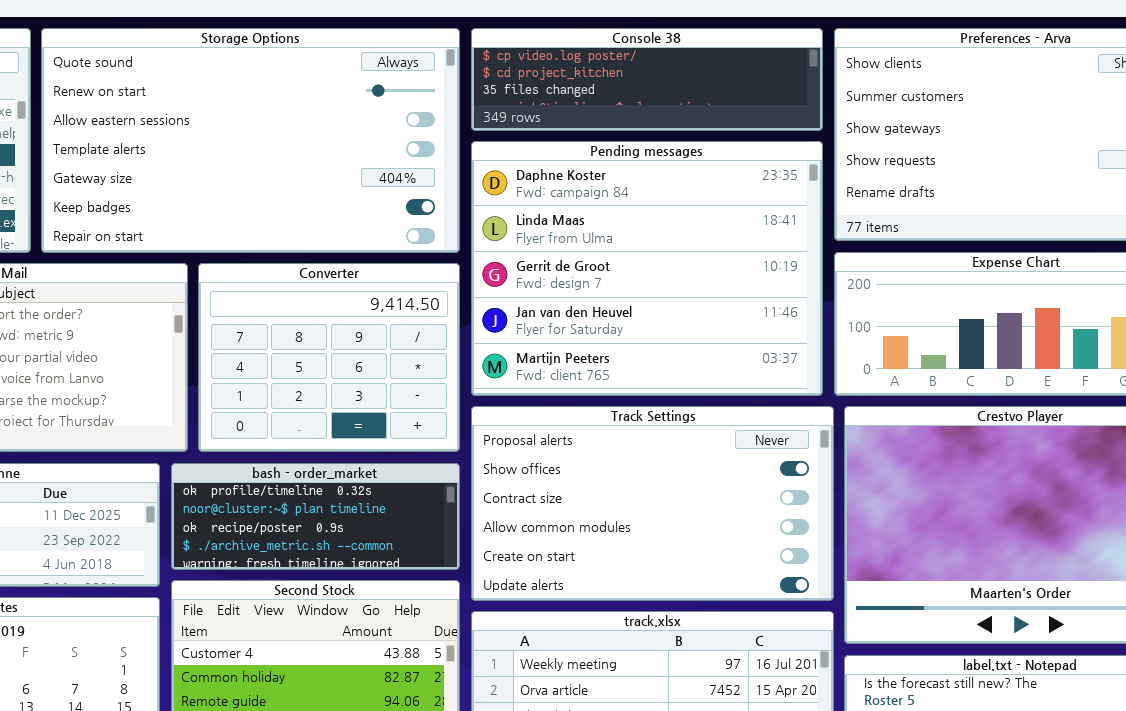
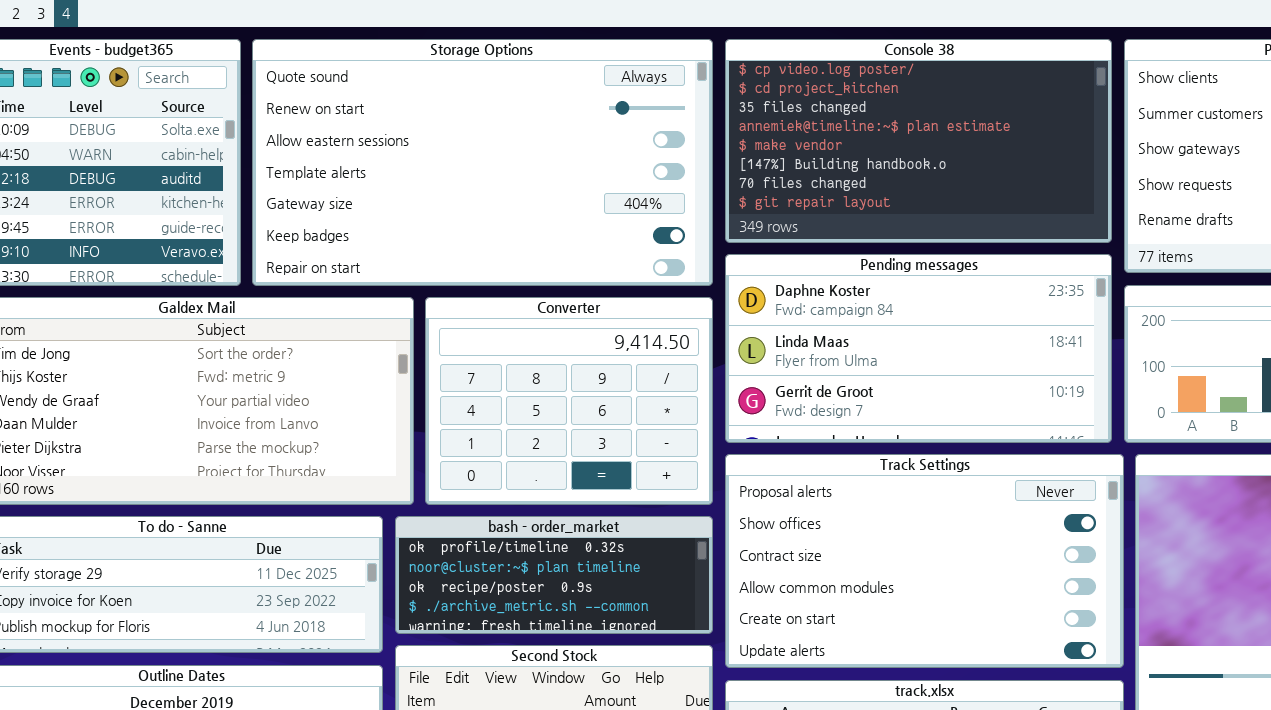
Console 38: [471,28,823,131] -> [725,39,1112,243], resized
Pending messages: [471,141,823,396] -> [725,254,1112,443], resized

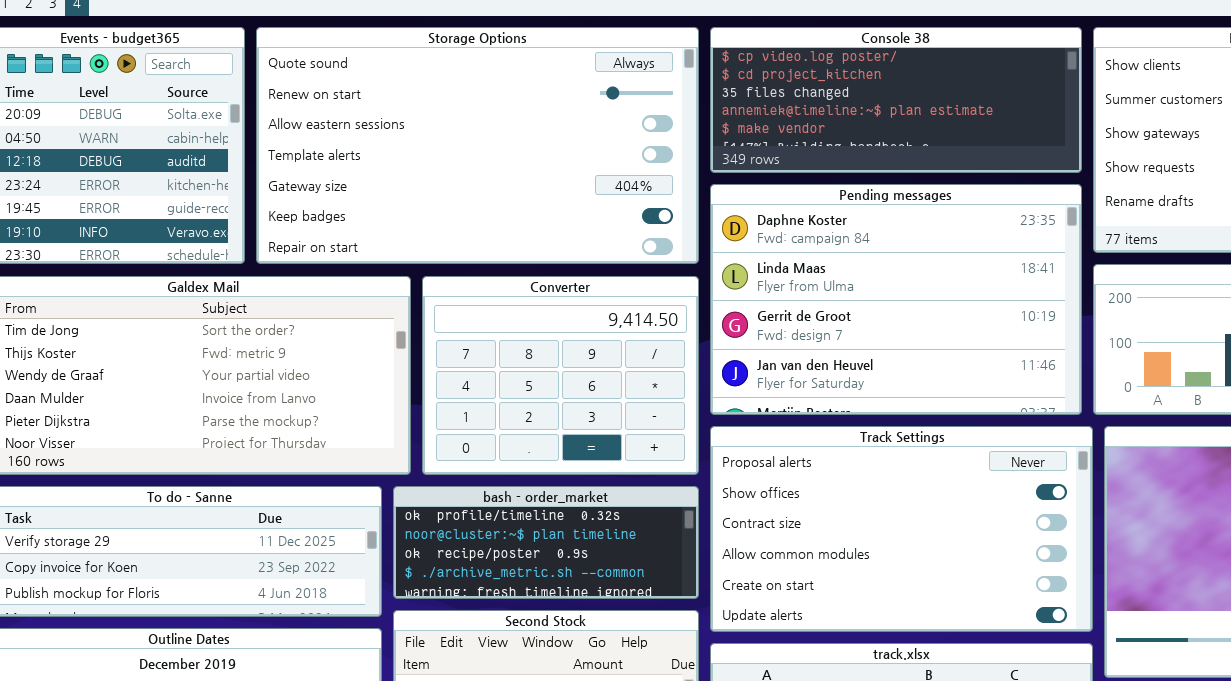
Console 38: [725,39,1112,243] -> [710,27,1082,173], resized
Pending messages: [725,254,1112,443] -> [710,184,1082,415], resized

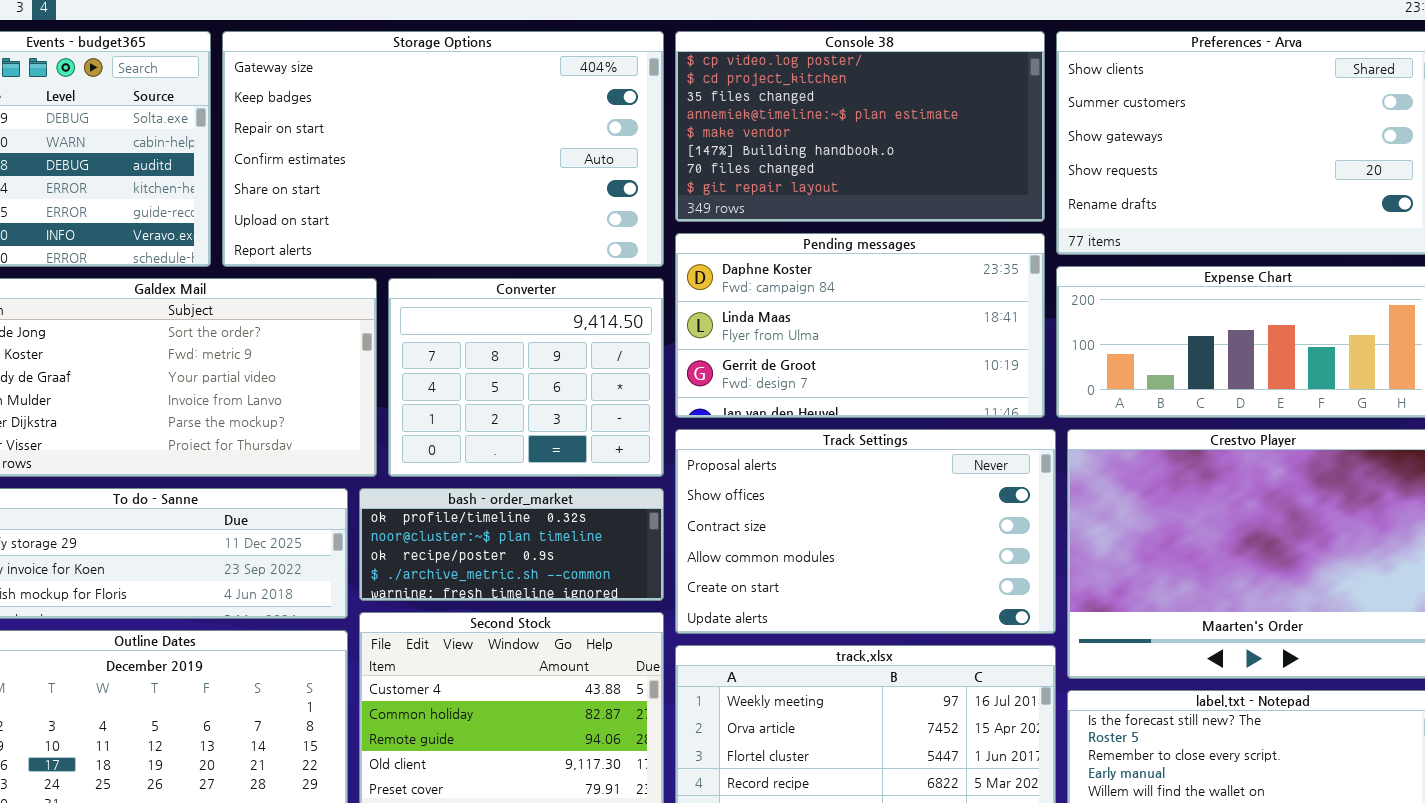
Storage Options: [256,27,699,264] -> [222,31,664,267], scrolled down 4 rows
Console 38: [710,27,1082,173] -> [675,31,1045,222], resized
Pending messages: [710,184,1082,415] -> [675,233,1045,418], resized

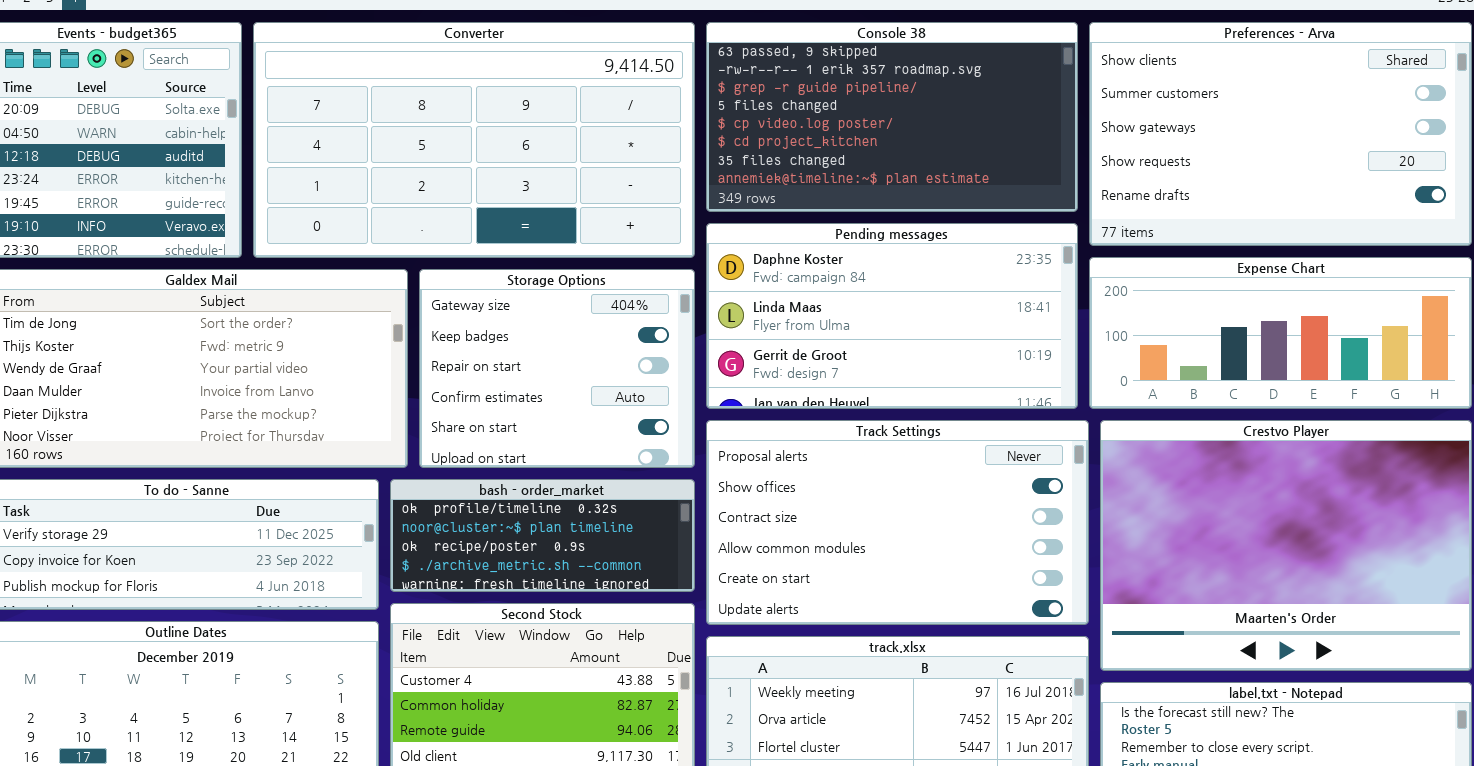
Storage Options: [222,31,664,267] -> [419,269,695,468], moved, resized
Console 38: [675,31,1045,222] -> [706,22,1078,212], scrolled up 4 rows
Converter: [388,278,664,477] -> [253,22,695,258], moved, resized

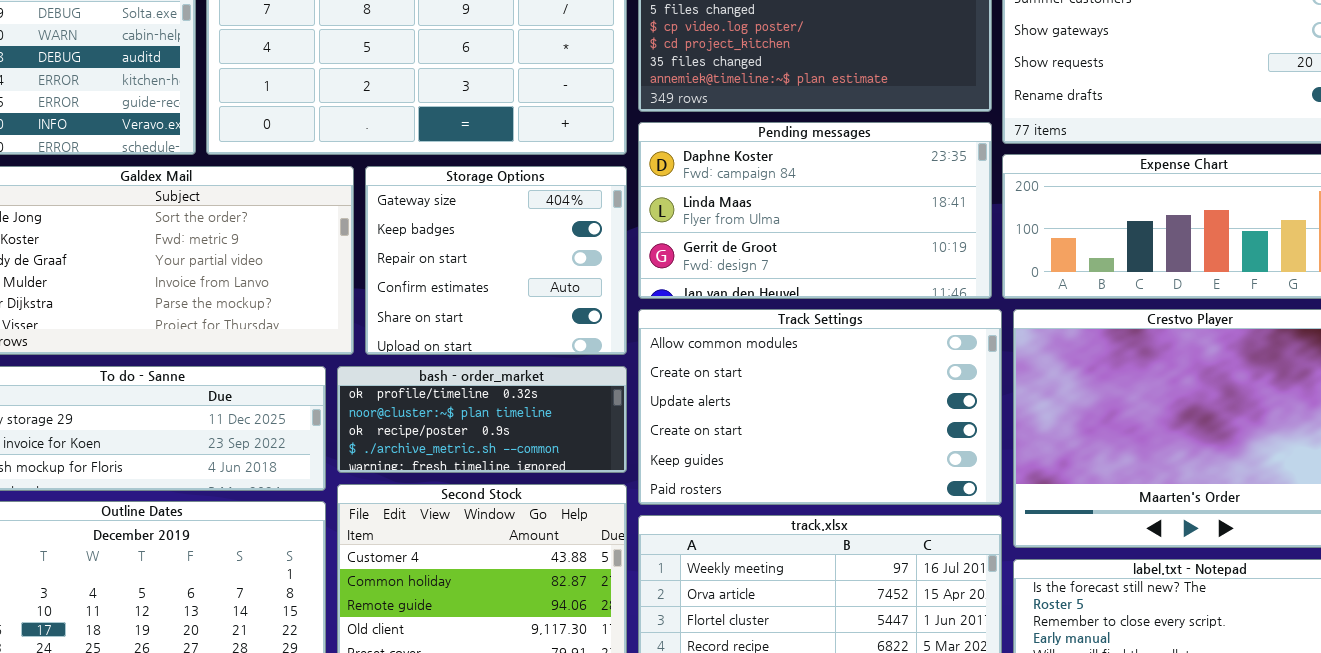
Track Settings: [706,420,1089,625] -> [638,309,1002,505], scrolled down 3 rows

